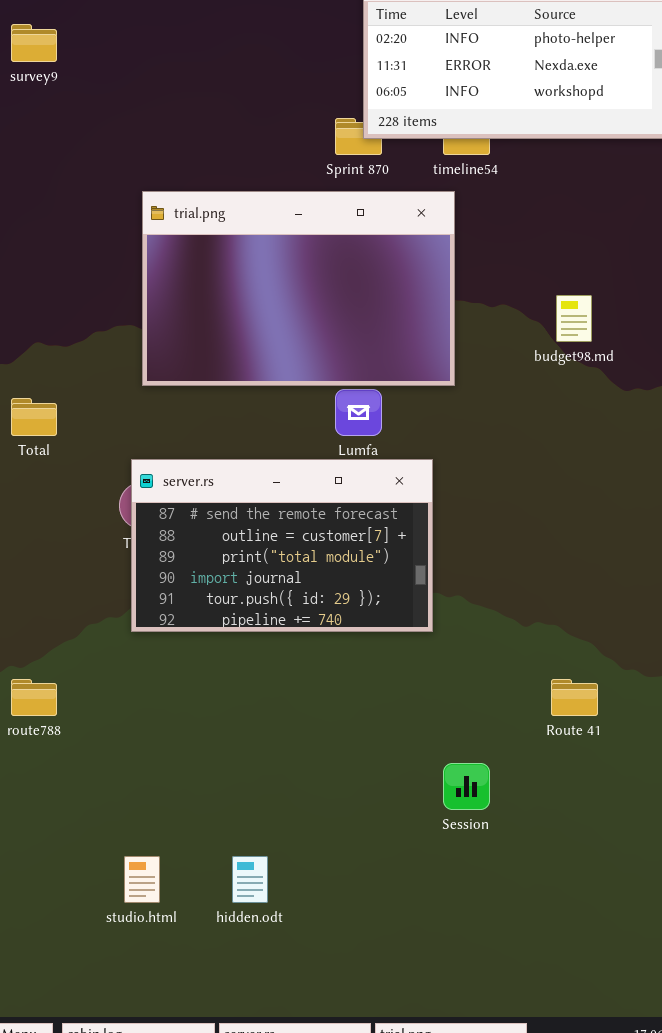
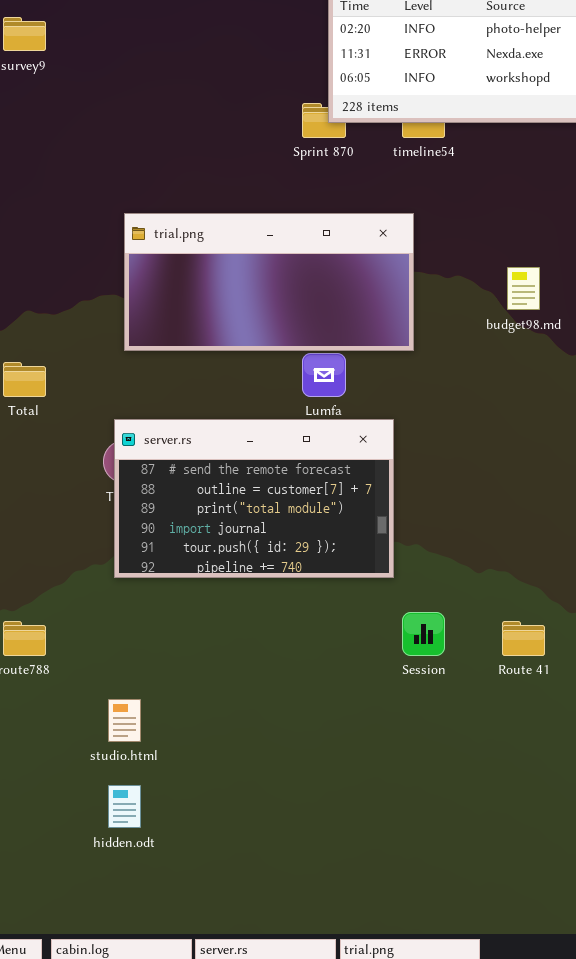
trial.png: [142,191,455,386] -> [124,213,414,351], resized
Session: [443,763,490,810] -> [402,612,445,656], moved
studio.html: [124,856,160,903] -> [108,699,141,742], moved
hidden.odt: [232,856,268,903] -> [108,785,141,828], moved

